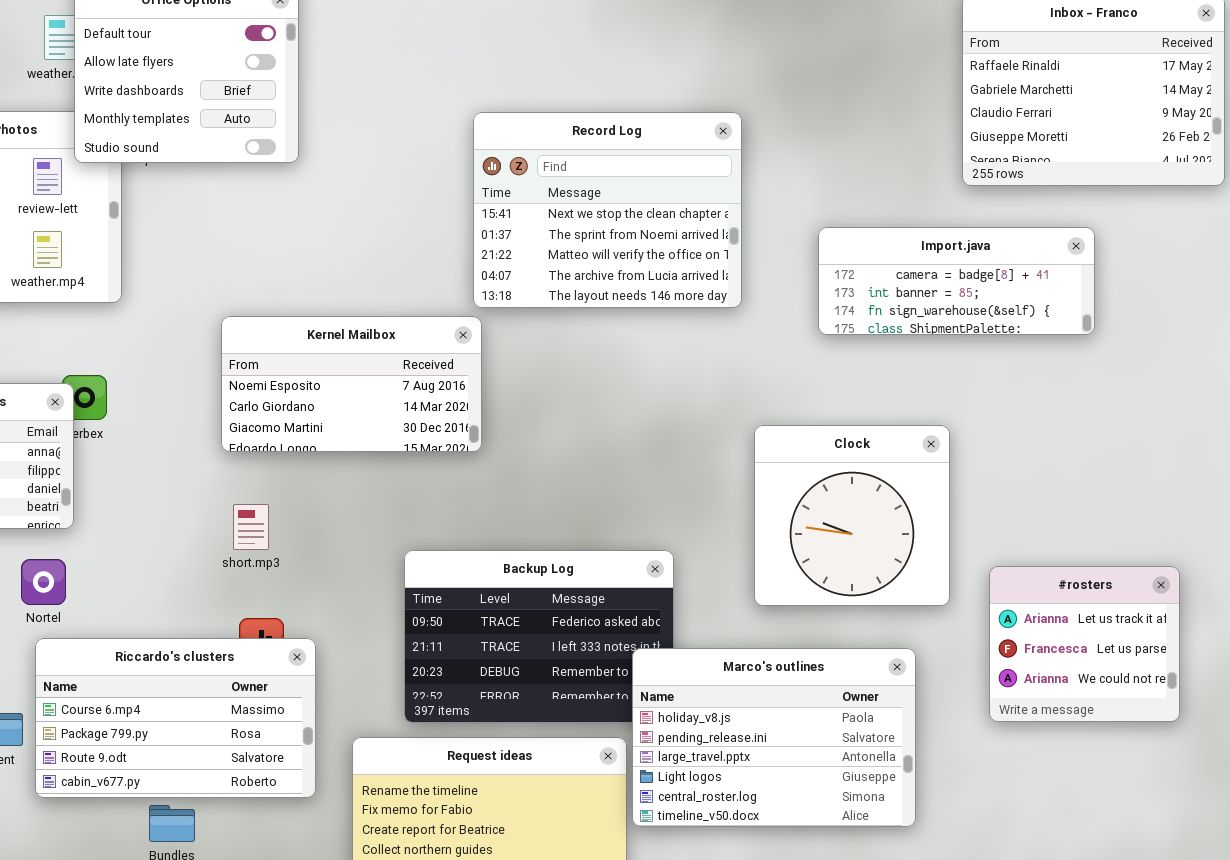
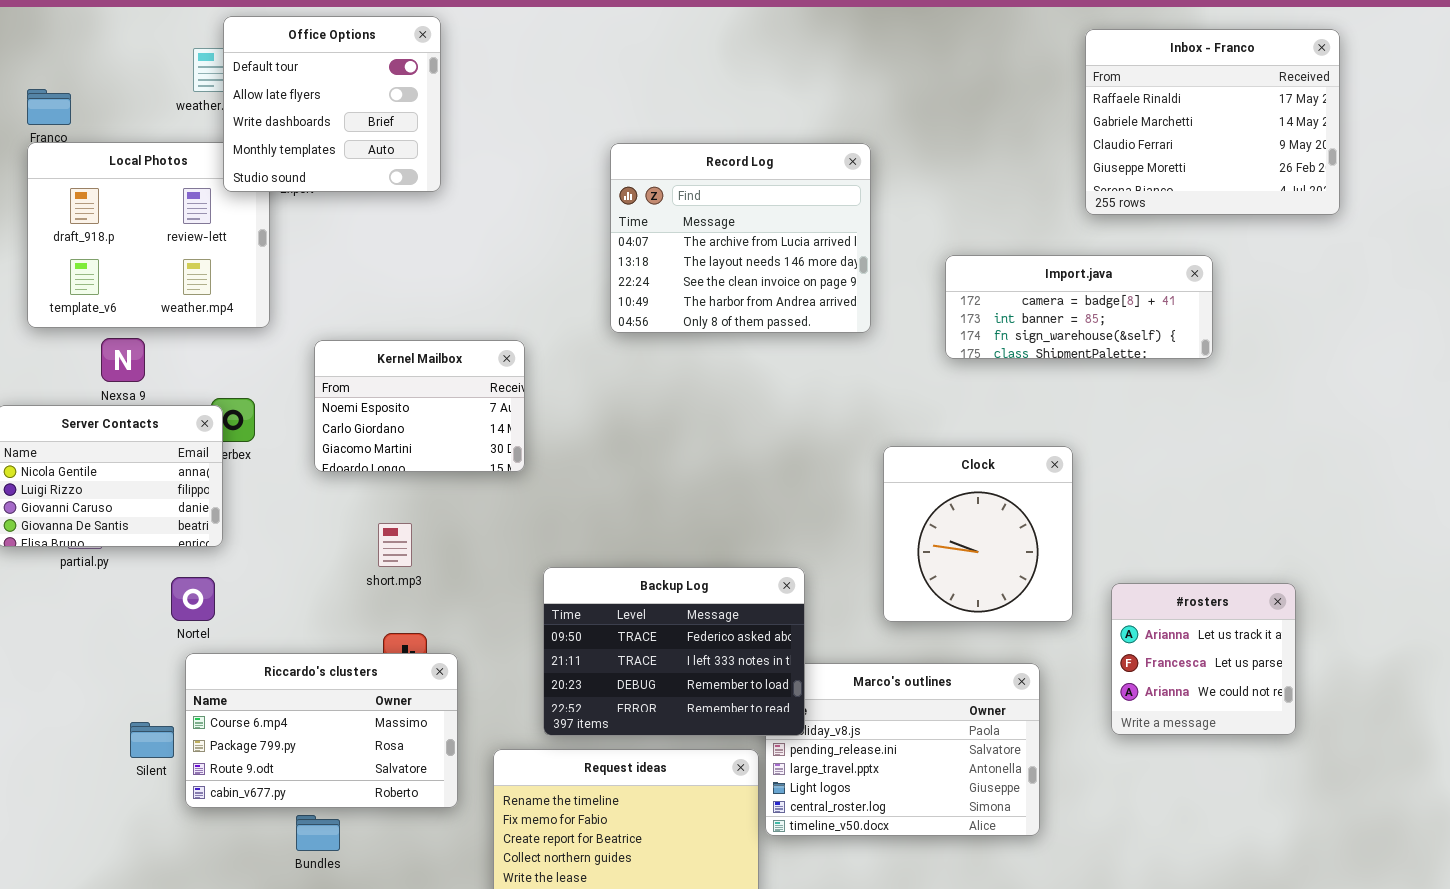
Record Log: [473,112,742,308] -> [610,143,871,333], scrolled down 3 rows
Kernel Mailbox: [221,316,482,452] -> [314,340,525,472], moved, resized
Backup Log: [404,550,674,723] -> [543,567,805,736], raised

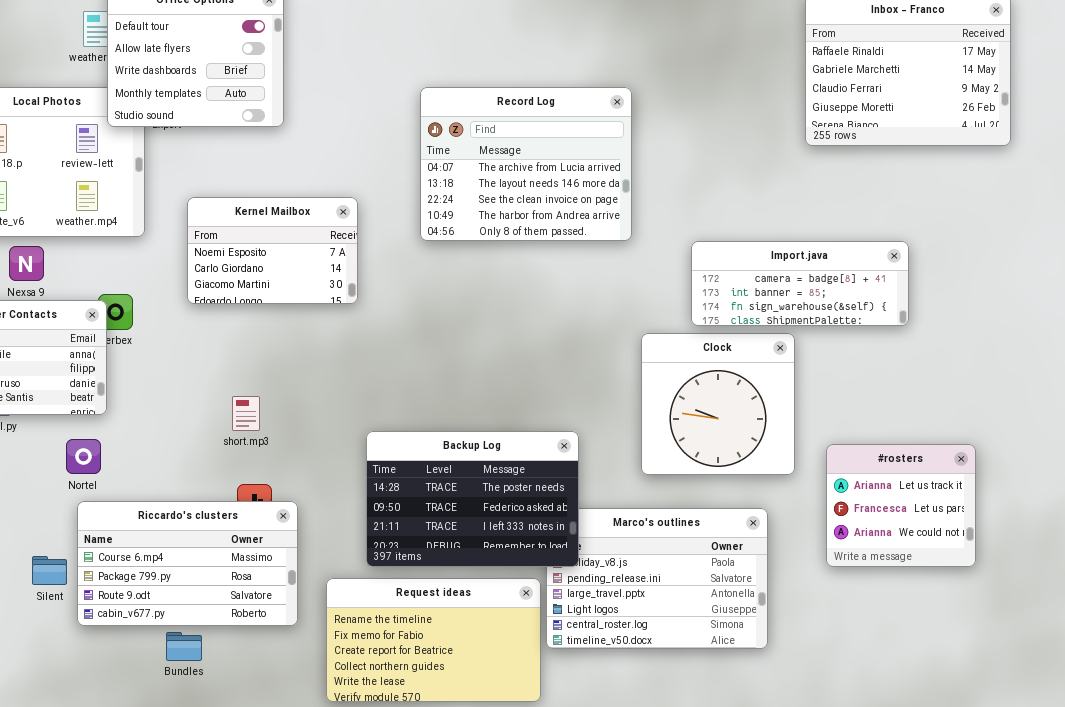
Import.java: [945,255,1213,359] -> [691,241,909,326], moved
Kernel Mailbox: [314,340,525,472] -> [187,197,358,304], moved
Backup Log: [543,567,805,736] -> [366,431,579,567], scrolled up 1 row

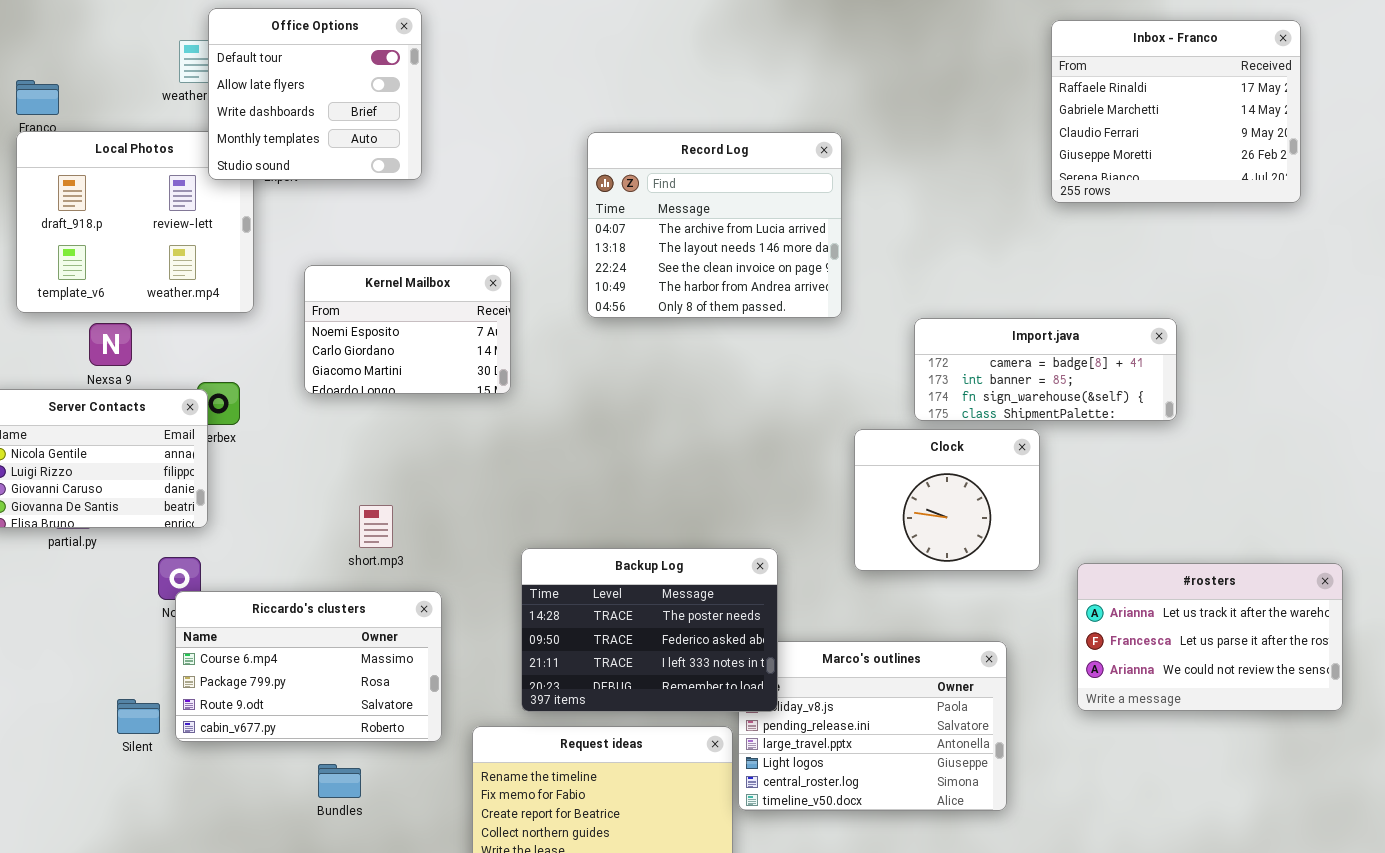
Clock: [641,333,795,475] -> [854,429,1040,571], resized
#rosters: [826,444,976,567] -> [1077,563,1343,711], resized
Riccardo's clusters: [77,501,298,626] -> [175,591,442,742], moved
Bundles: [166,632,202,661] -> [318,764,361,798], moved

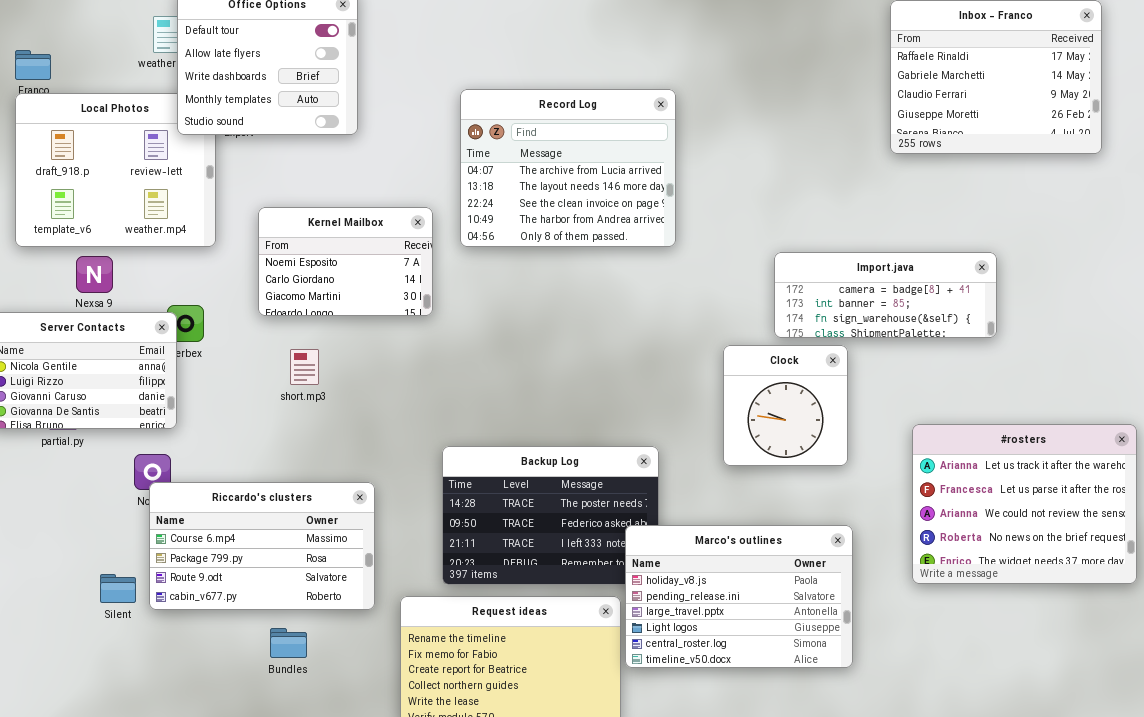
Record Log: [587,132,842,318] -> [460,89,676,247], moved
Clock: [854,429,1040,571] -> [723,345,848,466], resized
short.mp3: [359,505,393,548] -> [290,349,319,385], moved
#rosters: [1077,563,1343,711] -> [912,424,1137,584], resized
Marco's outlines: [738,641,1007,811] -> [625,525,853,668], raised

